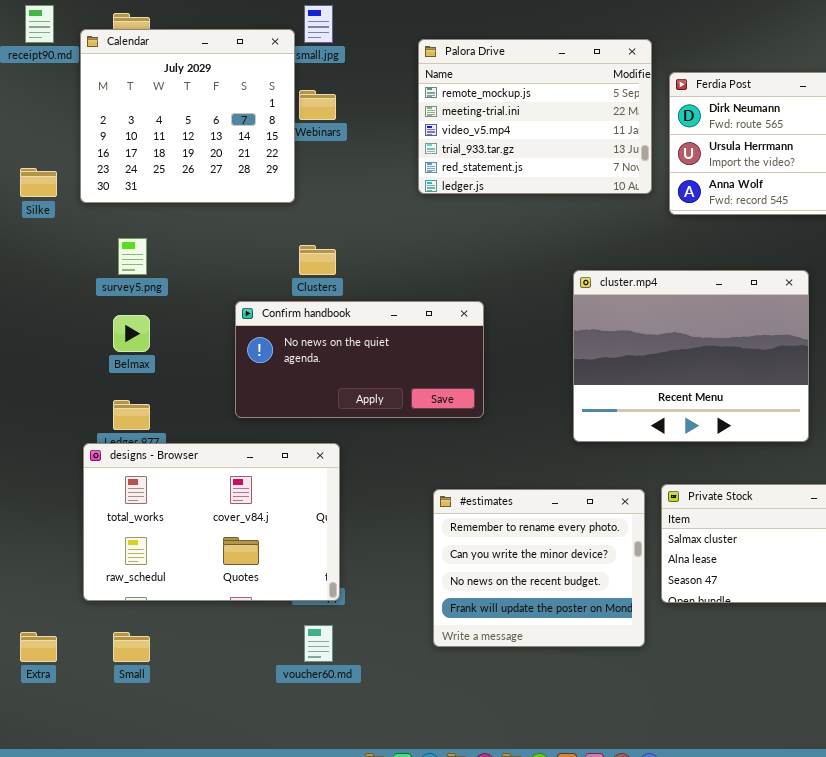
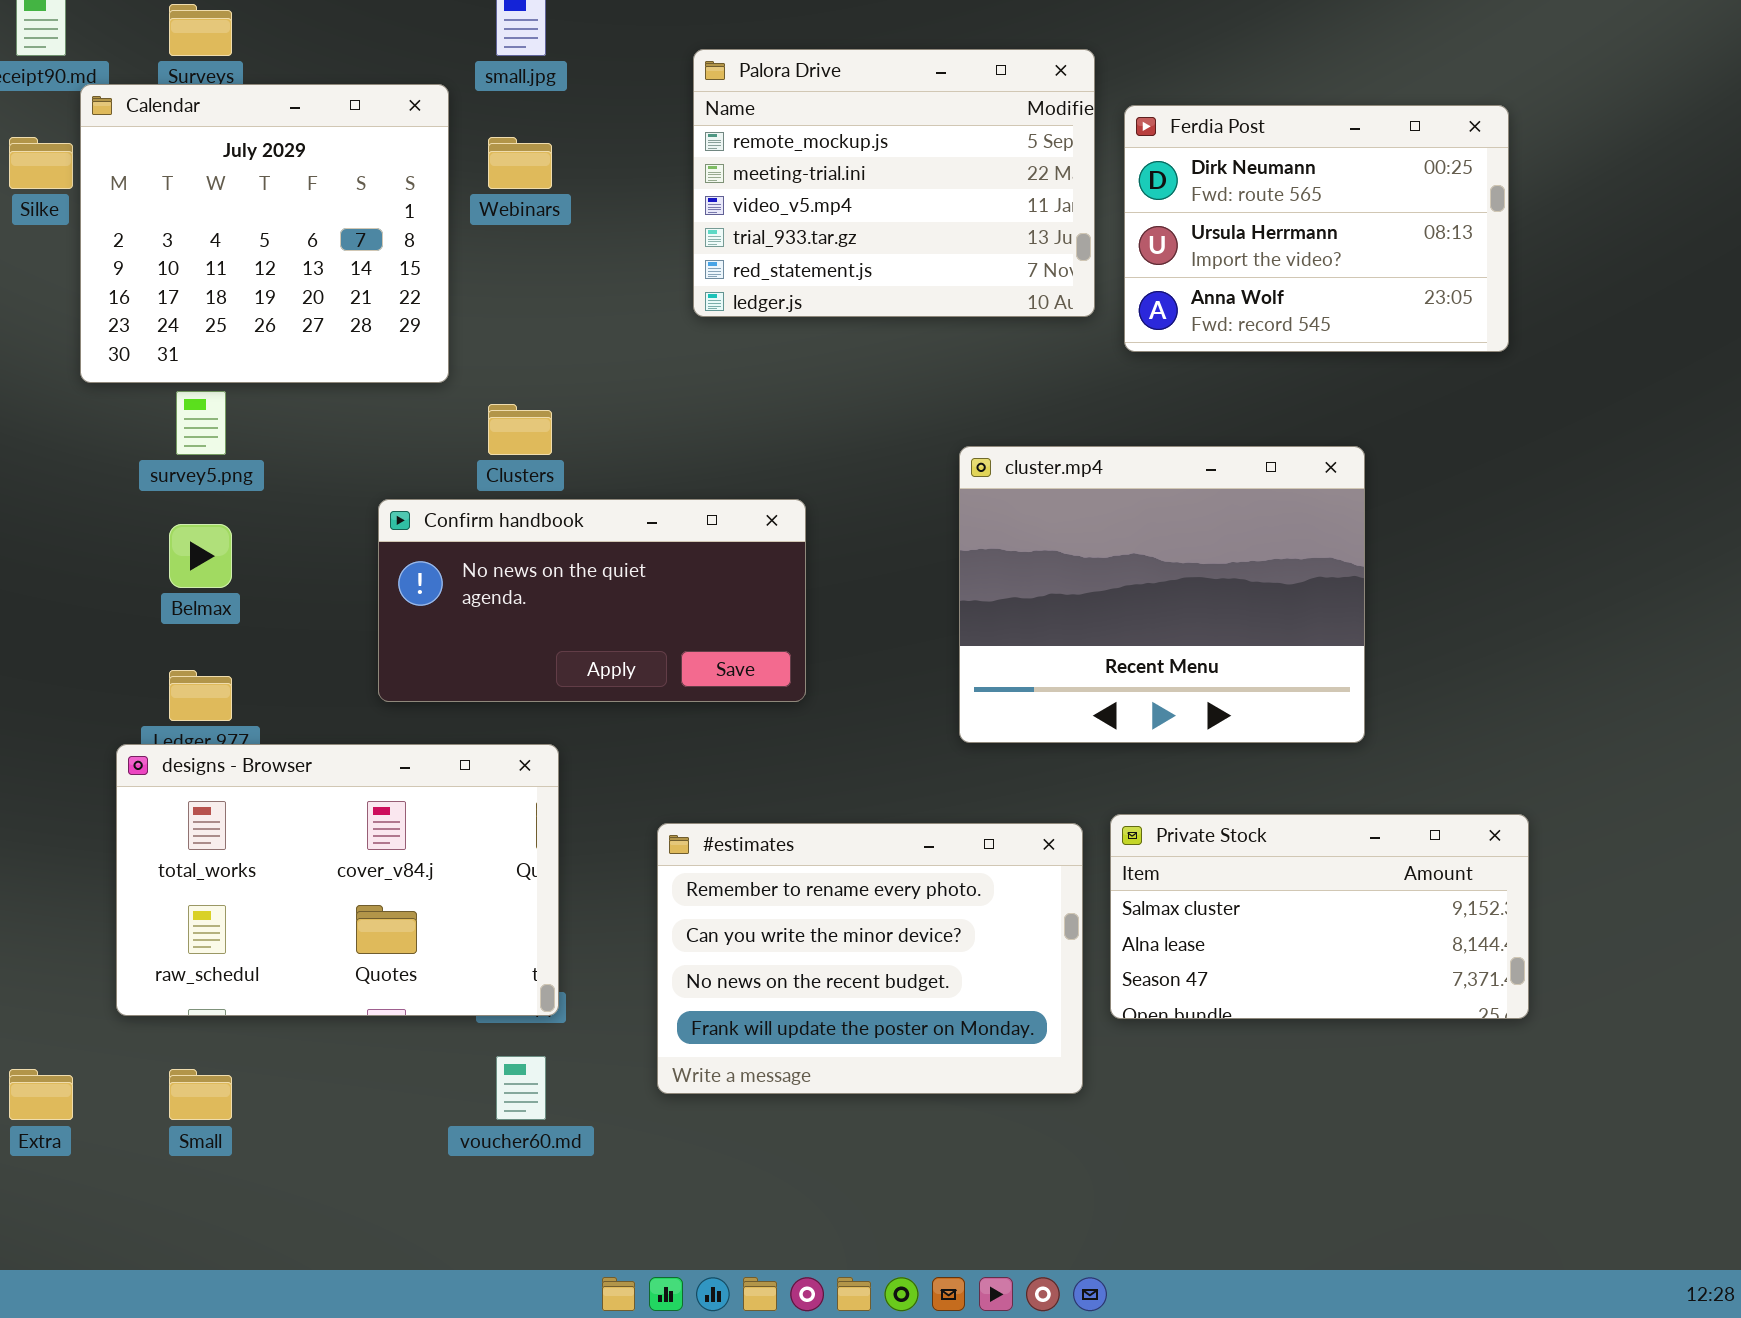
Calendar: [80,29,295,203] -> [80,84,449,383], moved
Silke: [20,168,57,197] -> [9,137,73,189], moved
#estimates: [433,489,645,647] -> [657,823,1083,1094], resized

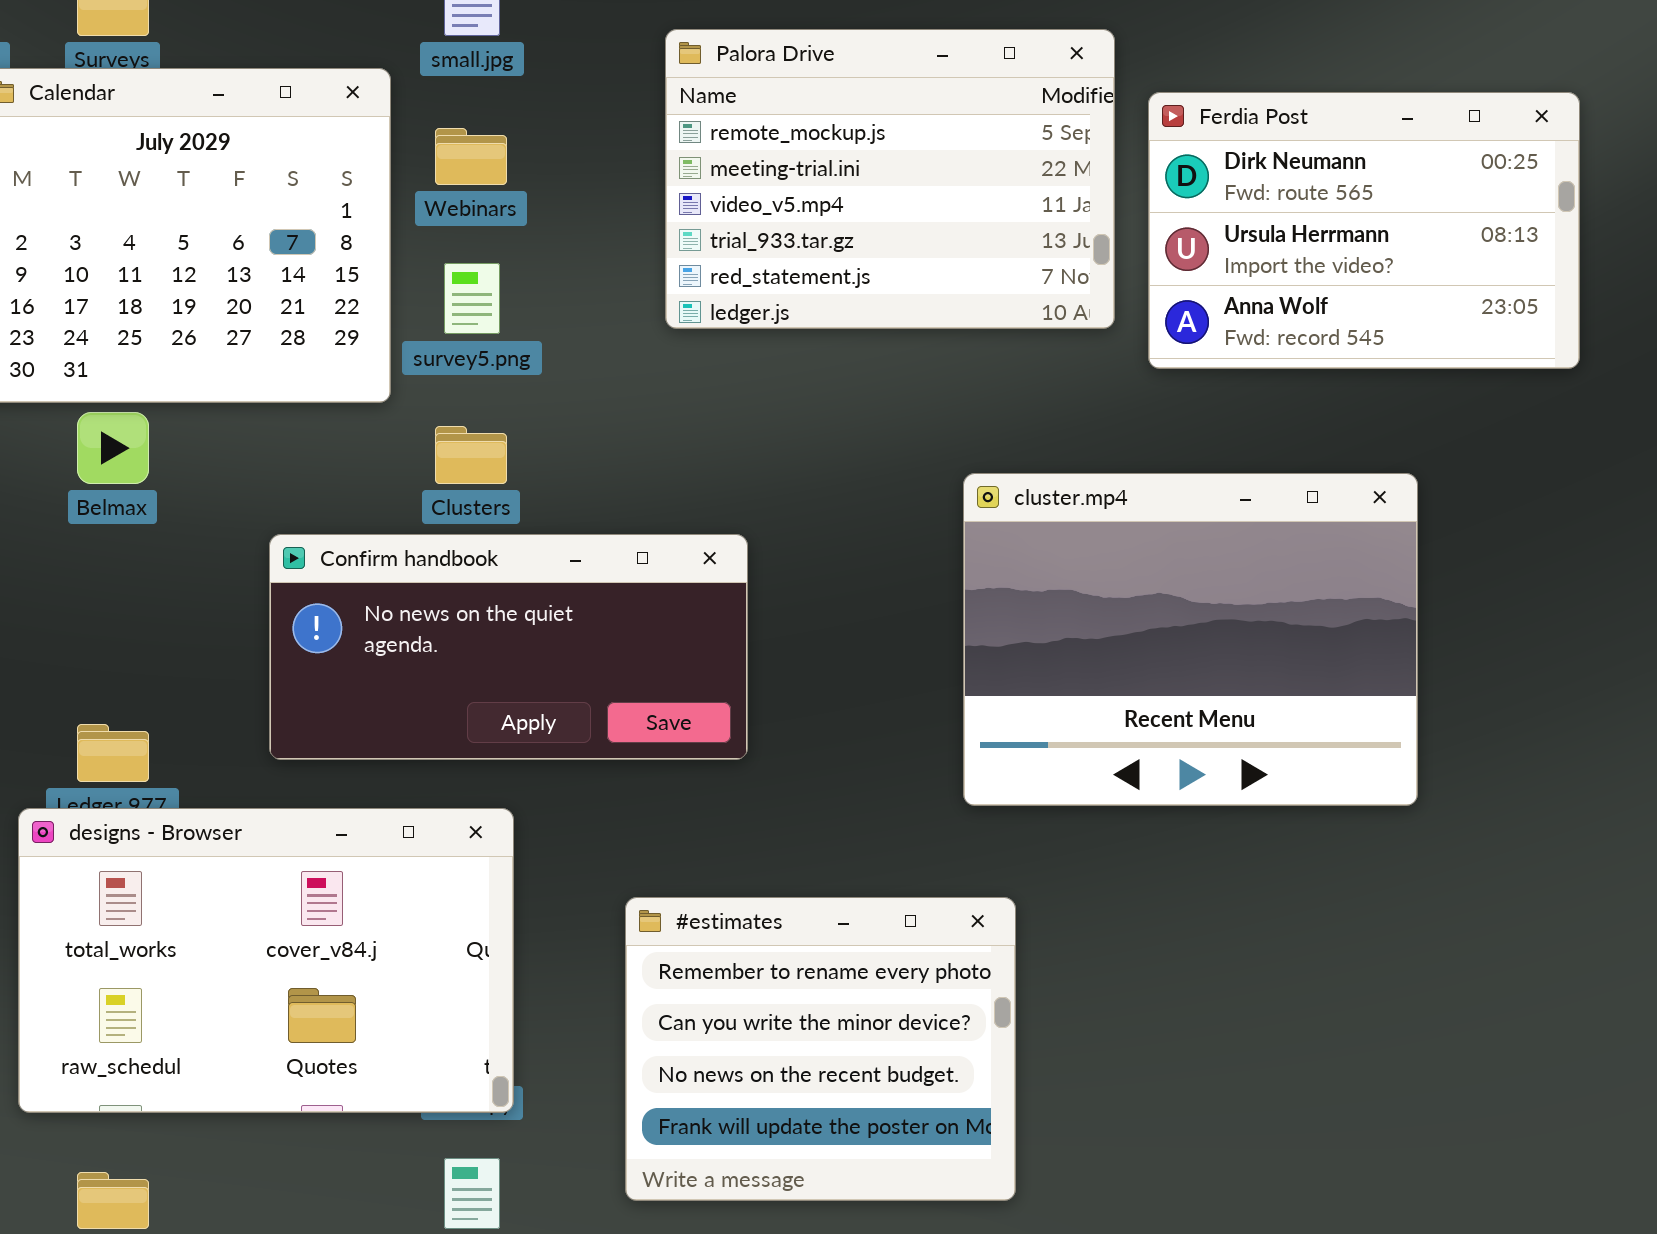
survey5.png: [176,391,226,455] -> [444,263,500,334], moved
Confirm handbook: [378,499,806,702] -> [269,534,748,760], moved
Belmax: [169,524,232,588] -> [77,412,149,484], moved
Private Stock: [1110,814,1529,1019] -> none, closed
#estimates: [657,823,1083,1094] -> [625,897,1016,1201], resized

